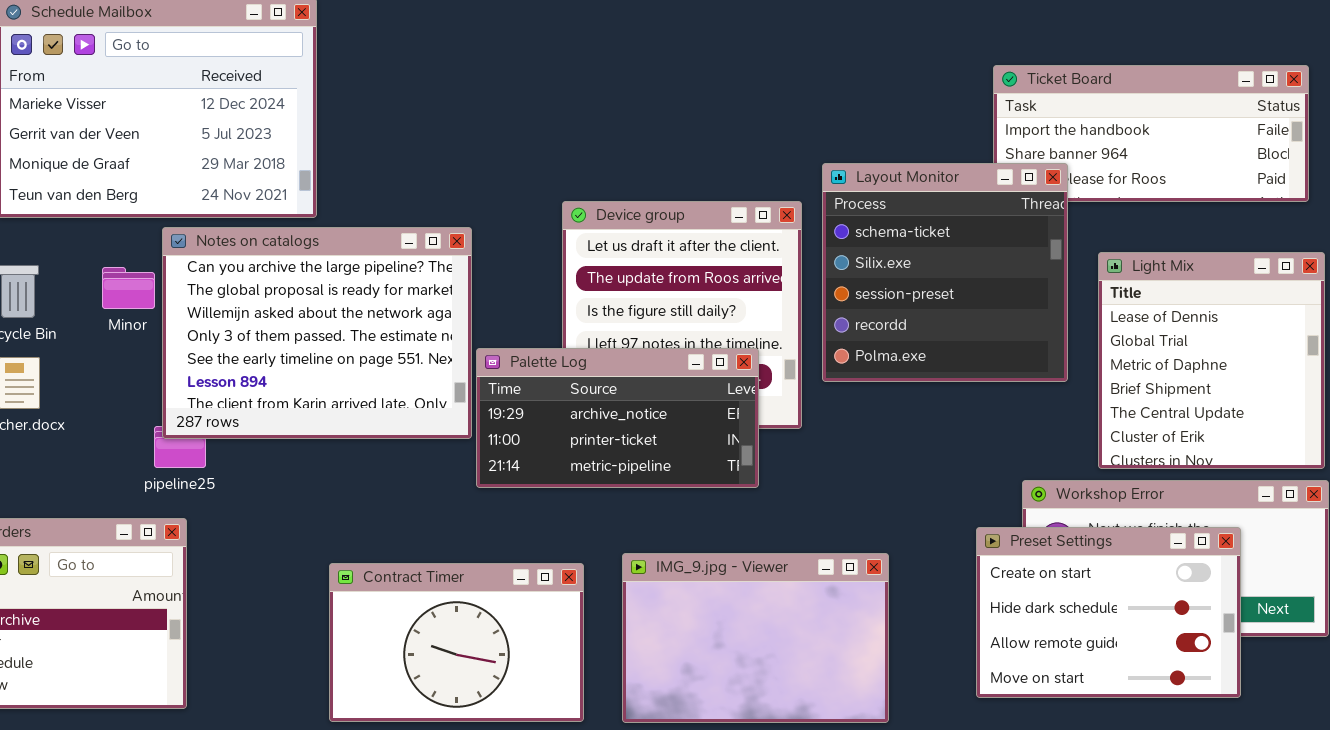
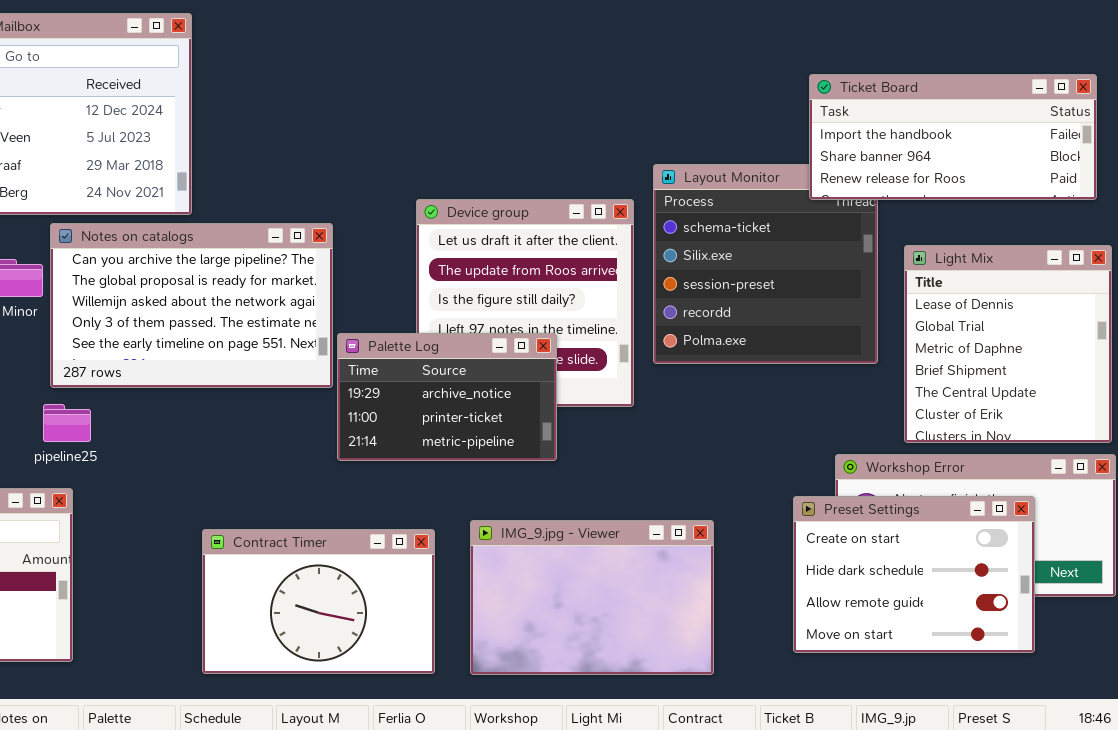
Ticket Board: [993,65,1309,202] -> [809,74,1097,200], raised
Notes on catalogs: [162,227,472,439] -> [50,223,333,388], resized
Palette Log: [476,348,759,488] -> [337,333,557,461], resized

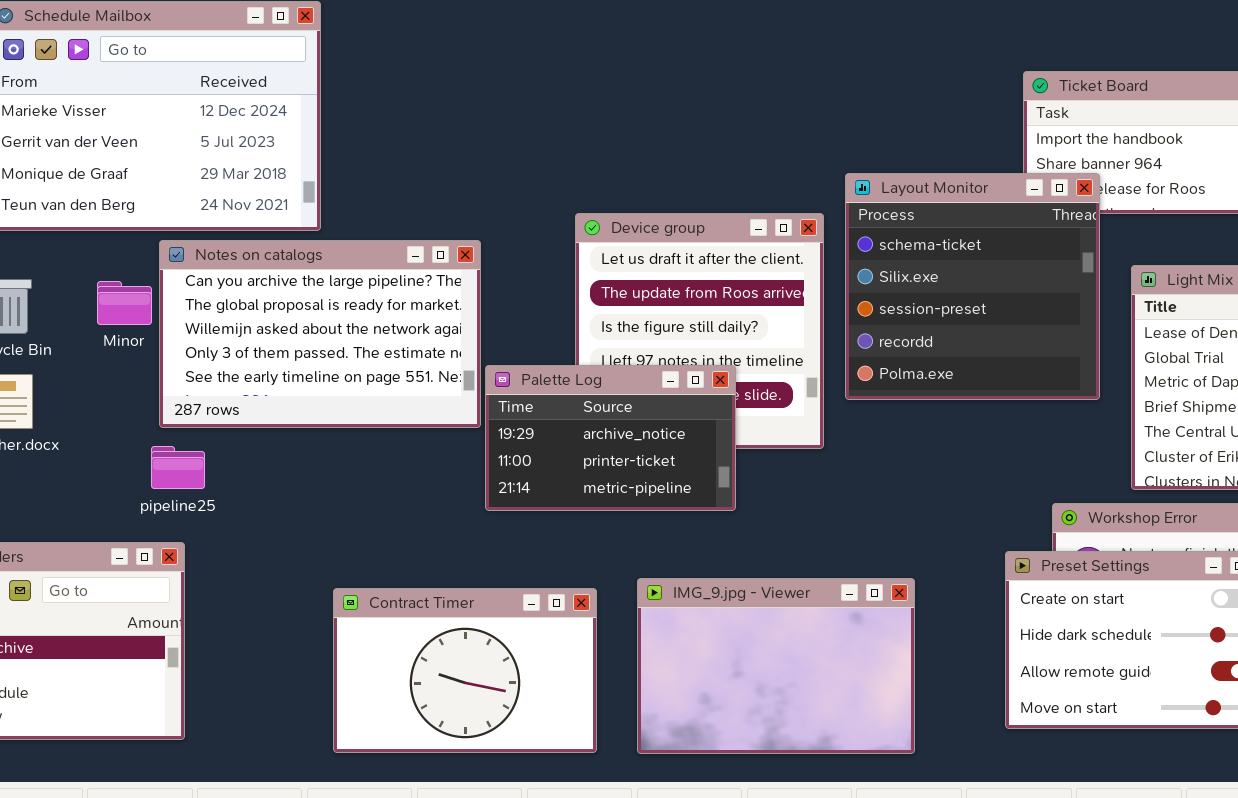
Layout Monitor: [653,164,878,364] -> [845,173,1100,400], raised

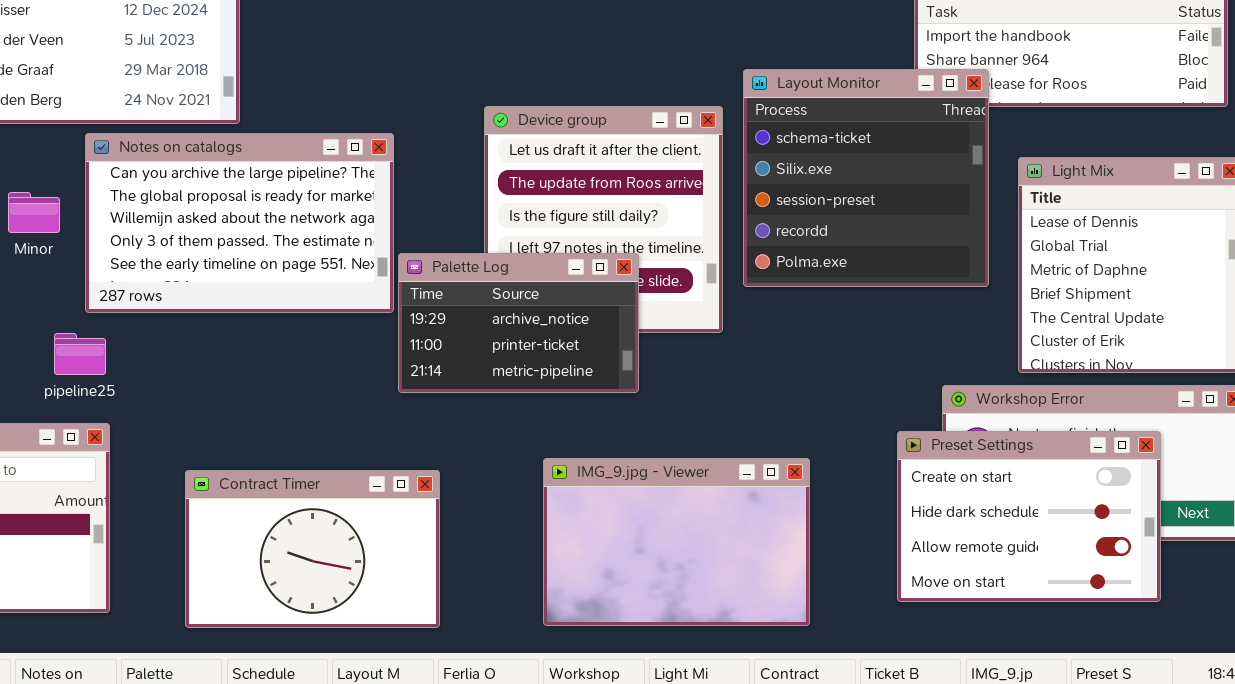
Minor: [97,281,152,325] -> [8,192,60,233], moved
pipeline25: [151,446,205,489] -> [54,333,106,375], moved
Contract Timer: [333,588,597,753] -> [185,470,440,628], moved

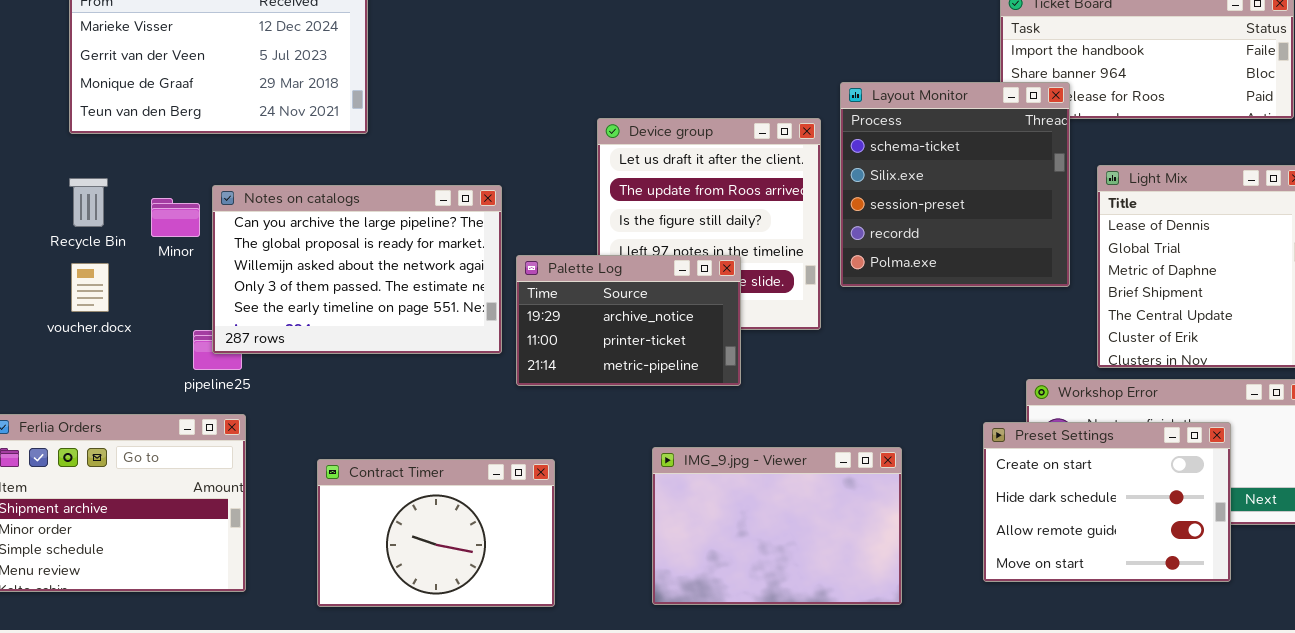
Notes on catalogs: [85,133,394,313] -> [212,185,502,354], moved

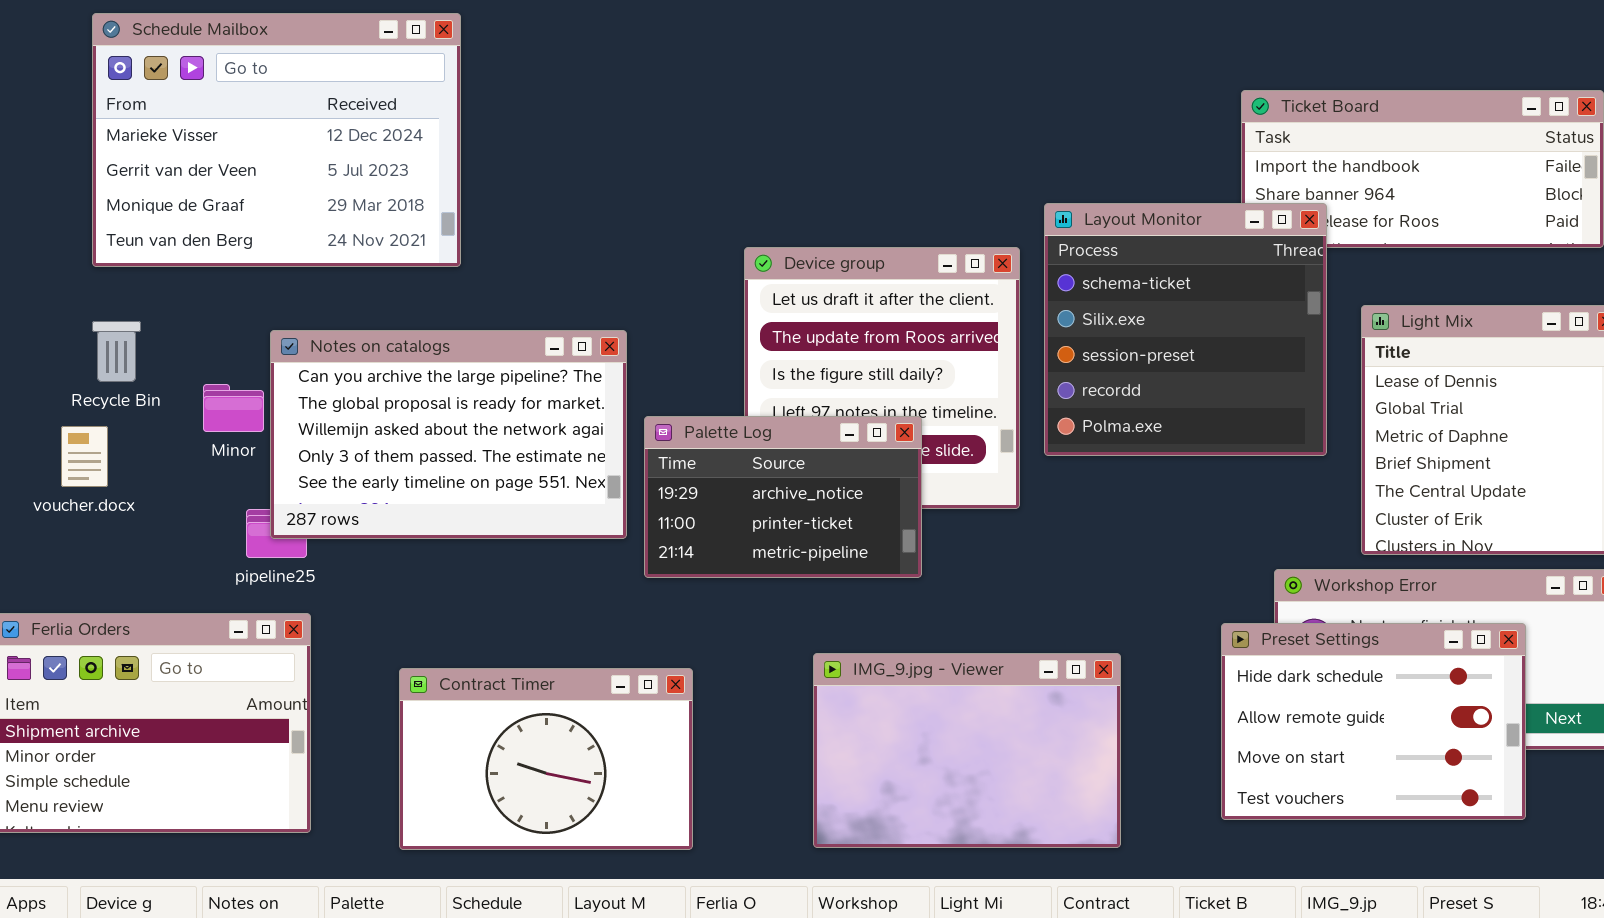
Minor: [151,198,200,237] -> [203,384,264,432], moved
voucher.docx: [71,263,109,312] -> [61,426,108,487], moved
Preset Settings: [983,422,1231,582] -> [1221,623,1526,820], scrolled down 1 row

